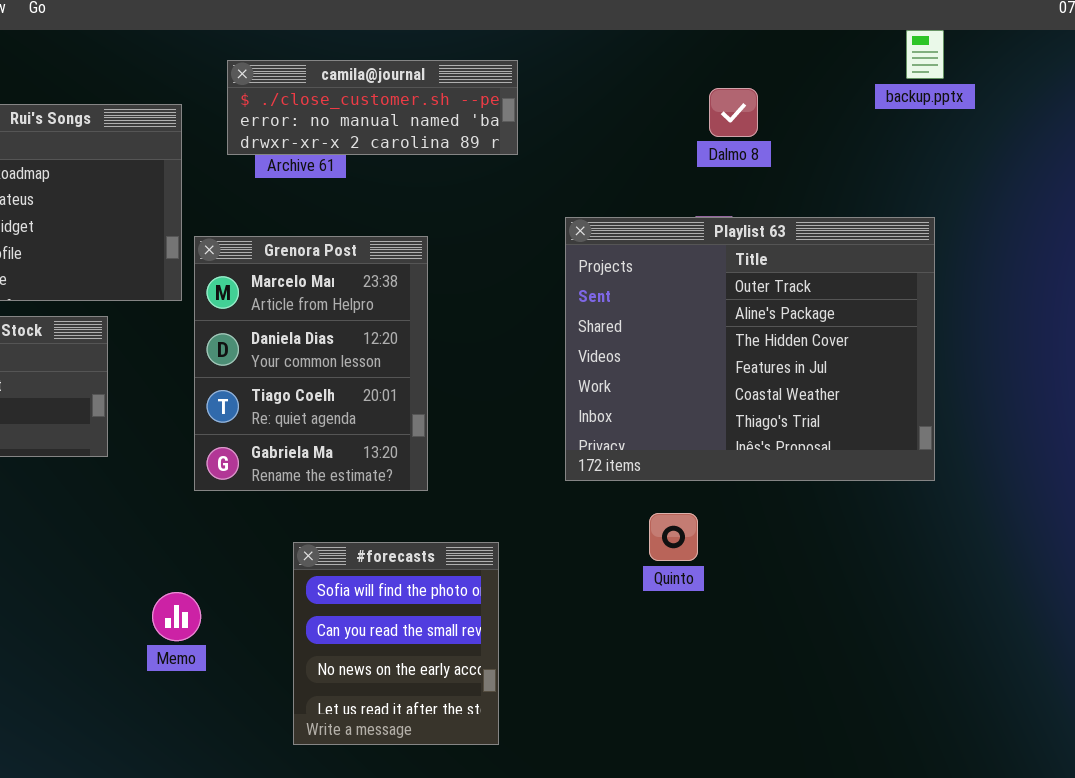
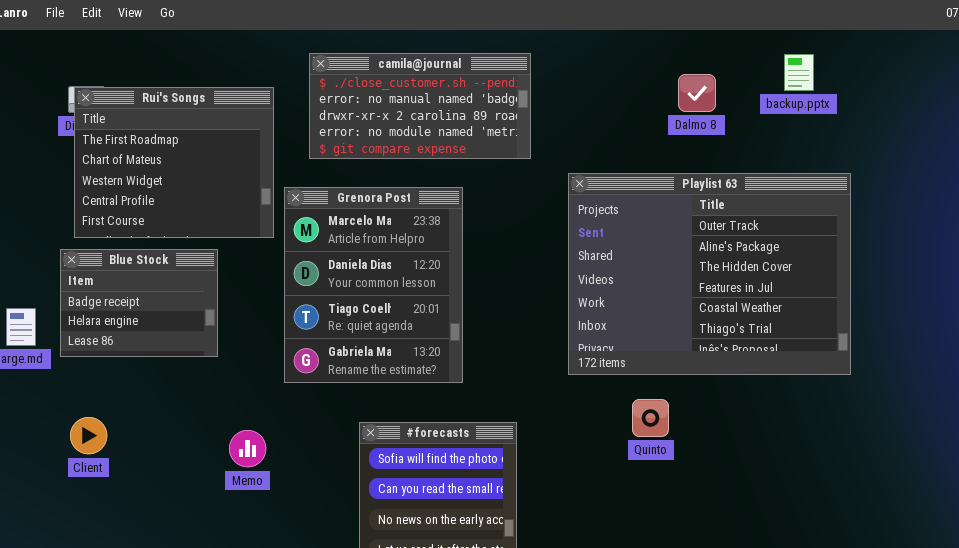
backup.pptx: [906,30,944,79] -> [784,54,814,91], moved
camila@journal: [227,60,518,155] -> [309,53,531,159], resized
Memo: [152,592,201,641] -> [229,430,266,467], moved

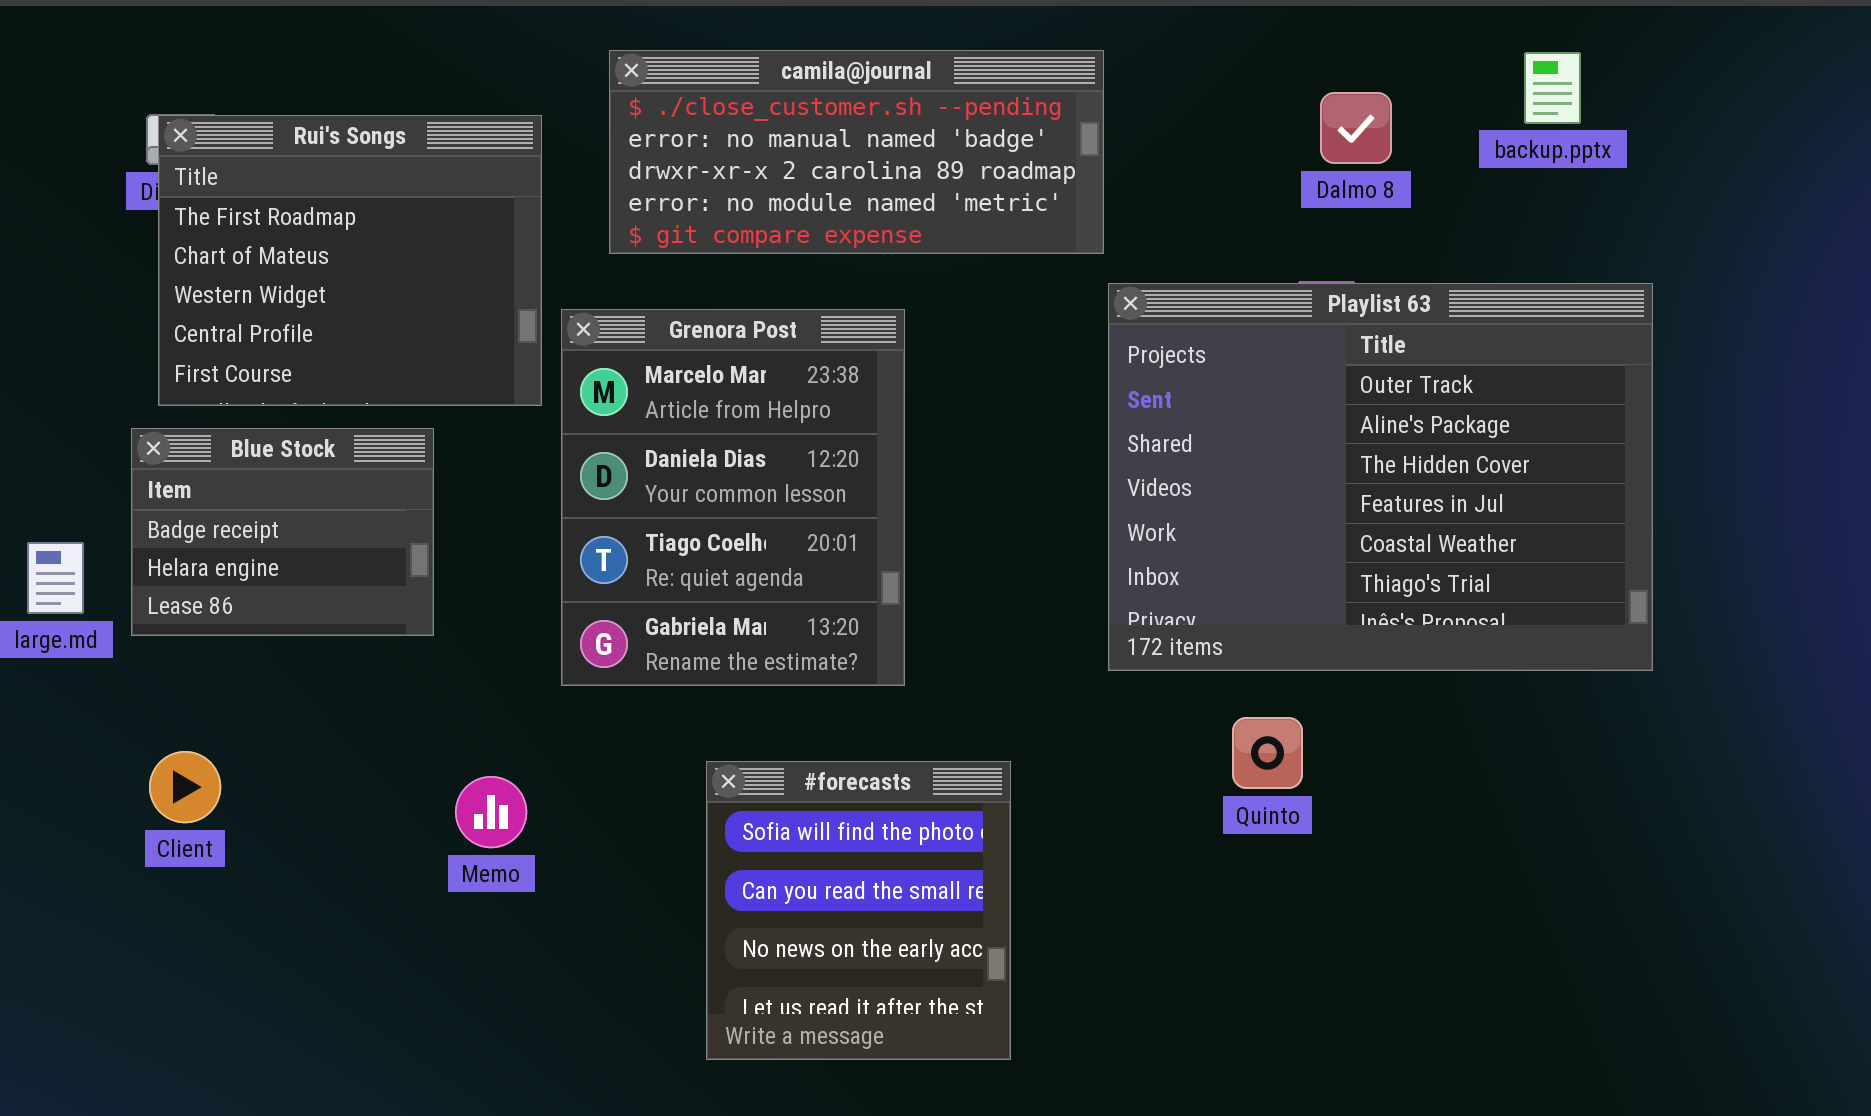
camila@journal: [309,53,531,159] -> [609,50,1104,254], resized

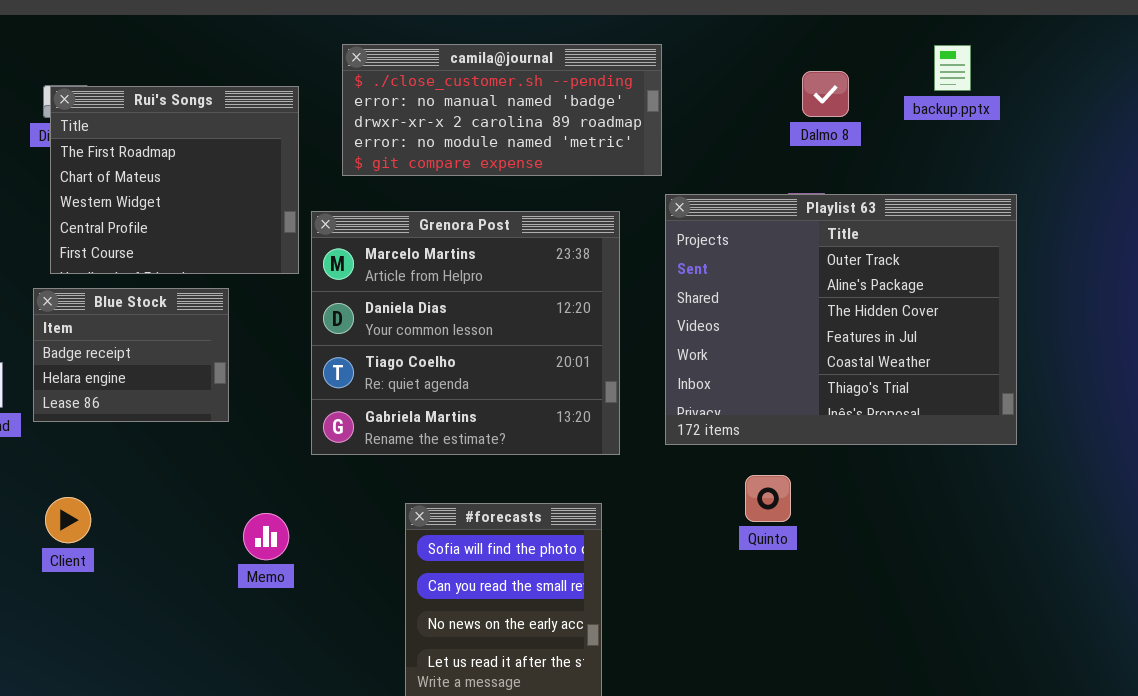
Grenora Post: [561,309,905,686] -> [311,211,620,455], resized

